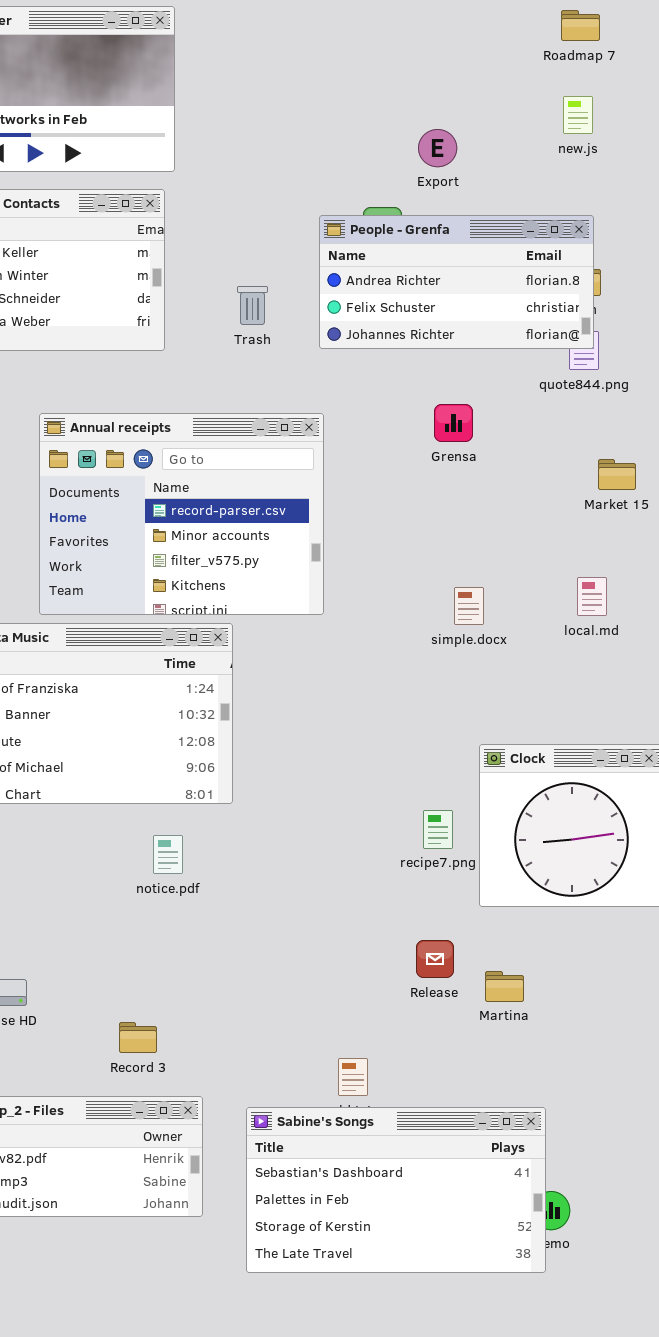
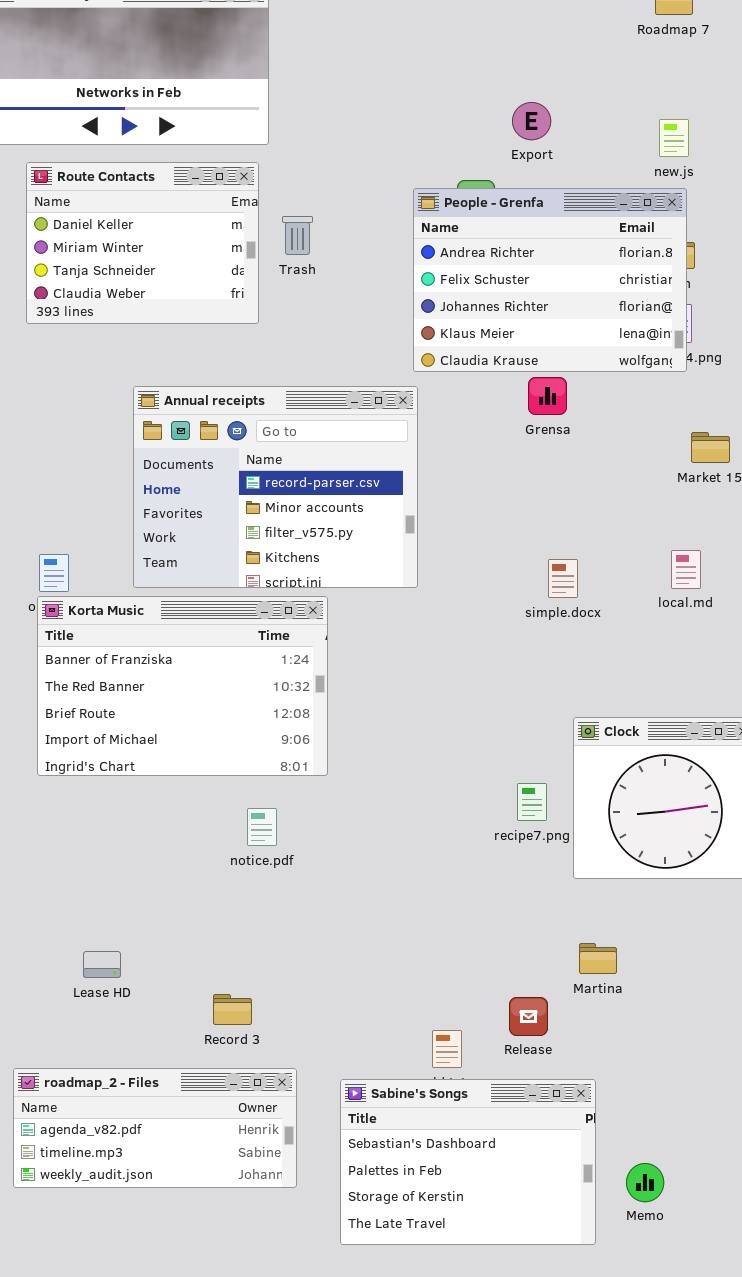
new.js: [563,96,593,134] -> [659,119,689,157], moved
People - Grenfa: [319,215,594,349] -> [413,188,687,372], resized
Trash: [237,286,268,325] -> [282,216,313,255], moved
Release: [416,940,454,978] -> [509,997,548,1036], moved
Sabine's Songs: [246,1107,546,1273] -> [340,1079,596,1245], resized

